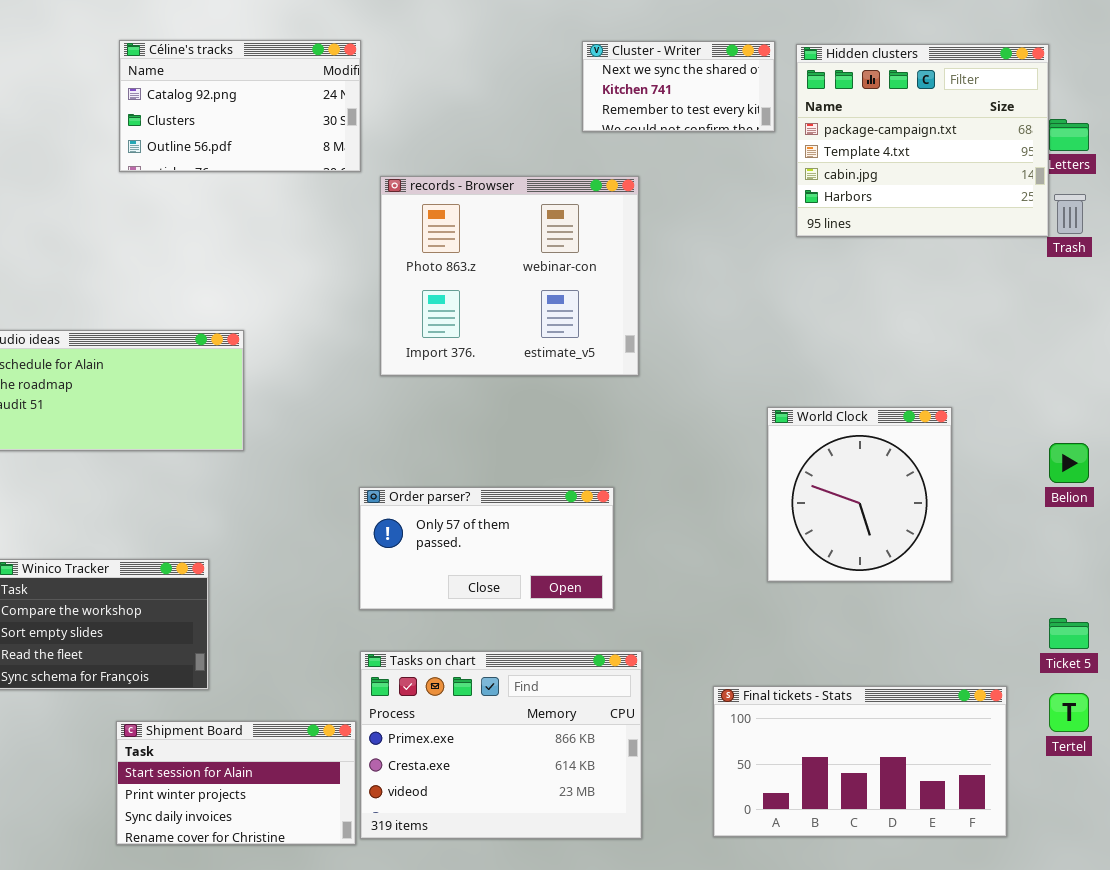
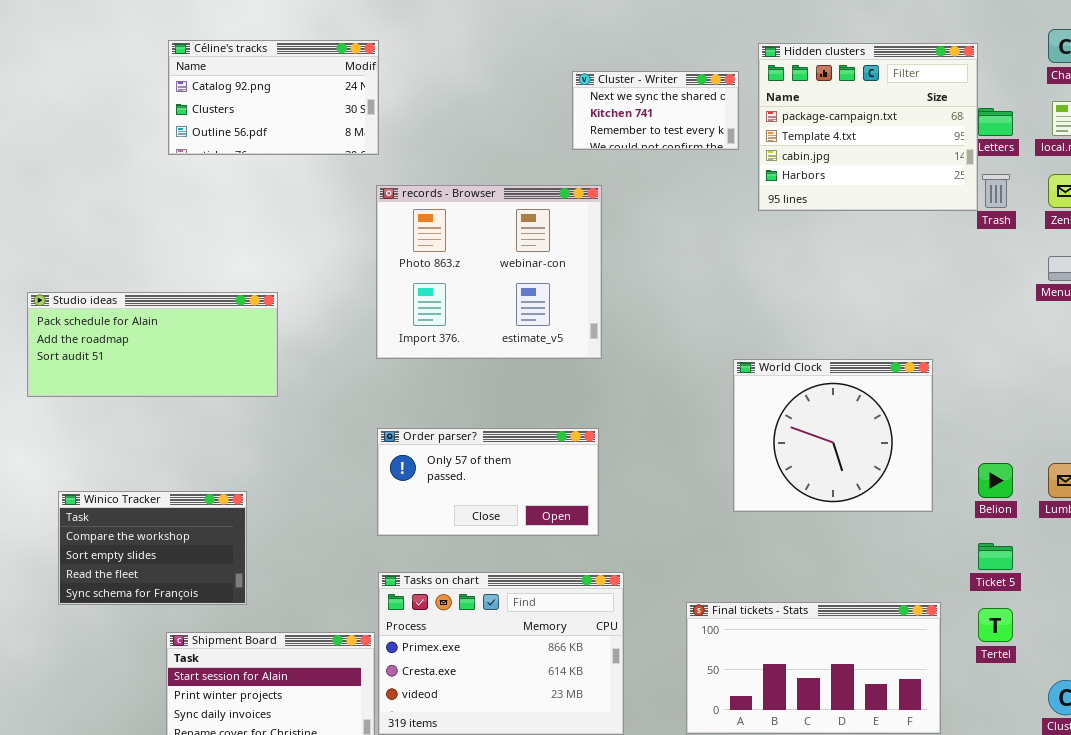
Cluster - Writer: [582,41,775,132] -> [572,71,739,150], moved
records - Browser: [380,176,639,376] -> [376,185,602,359], moved
World Clock: [767,407,952,582] -> [733,359,933,512], resized
Belion: [1049,443,1089,483] -> [978,463,1013,498], moved

